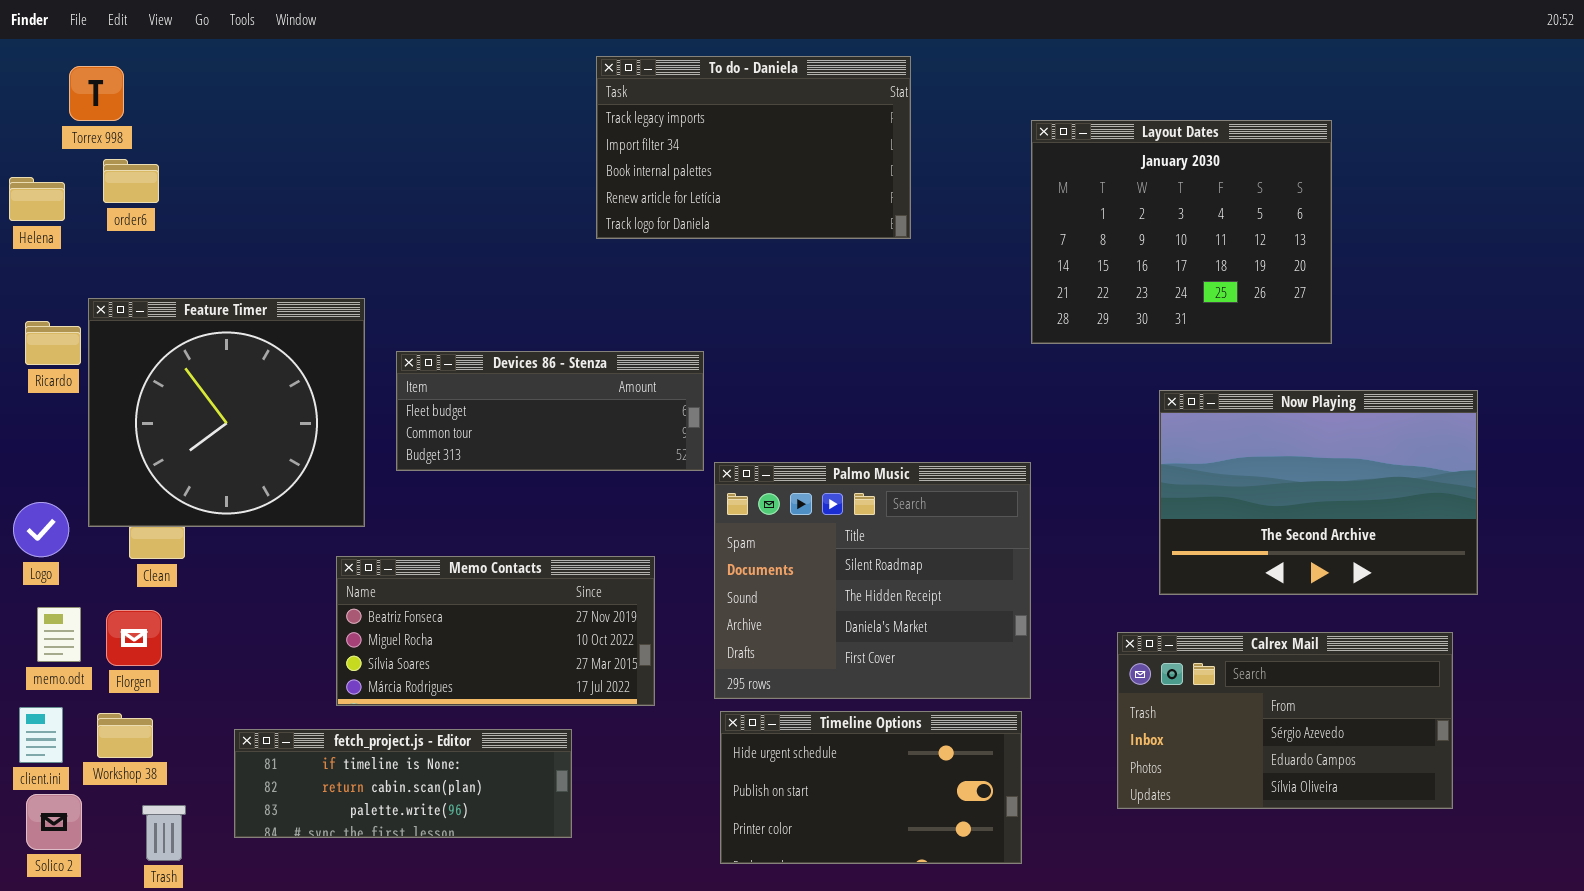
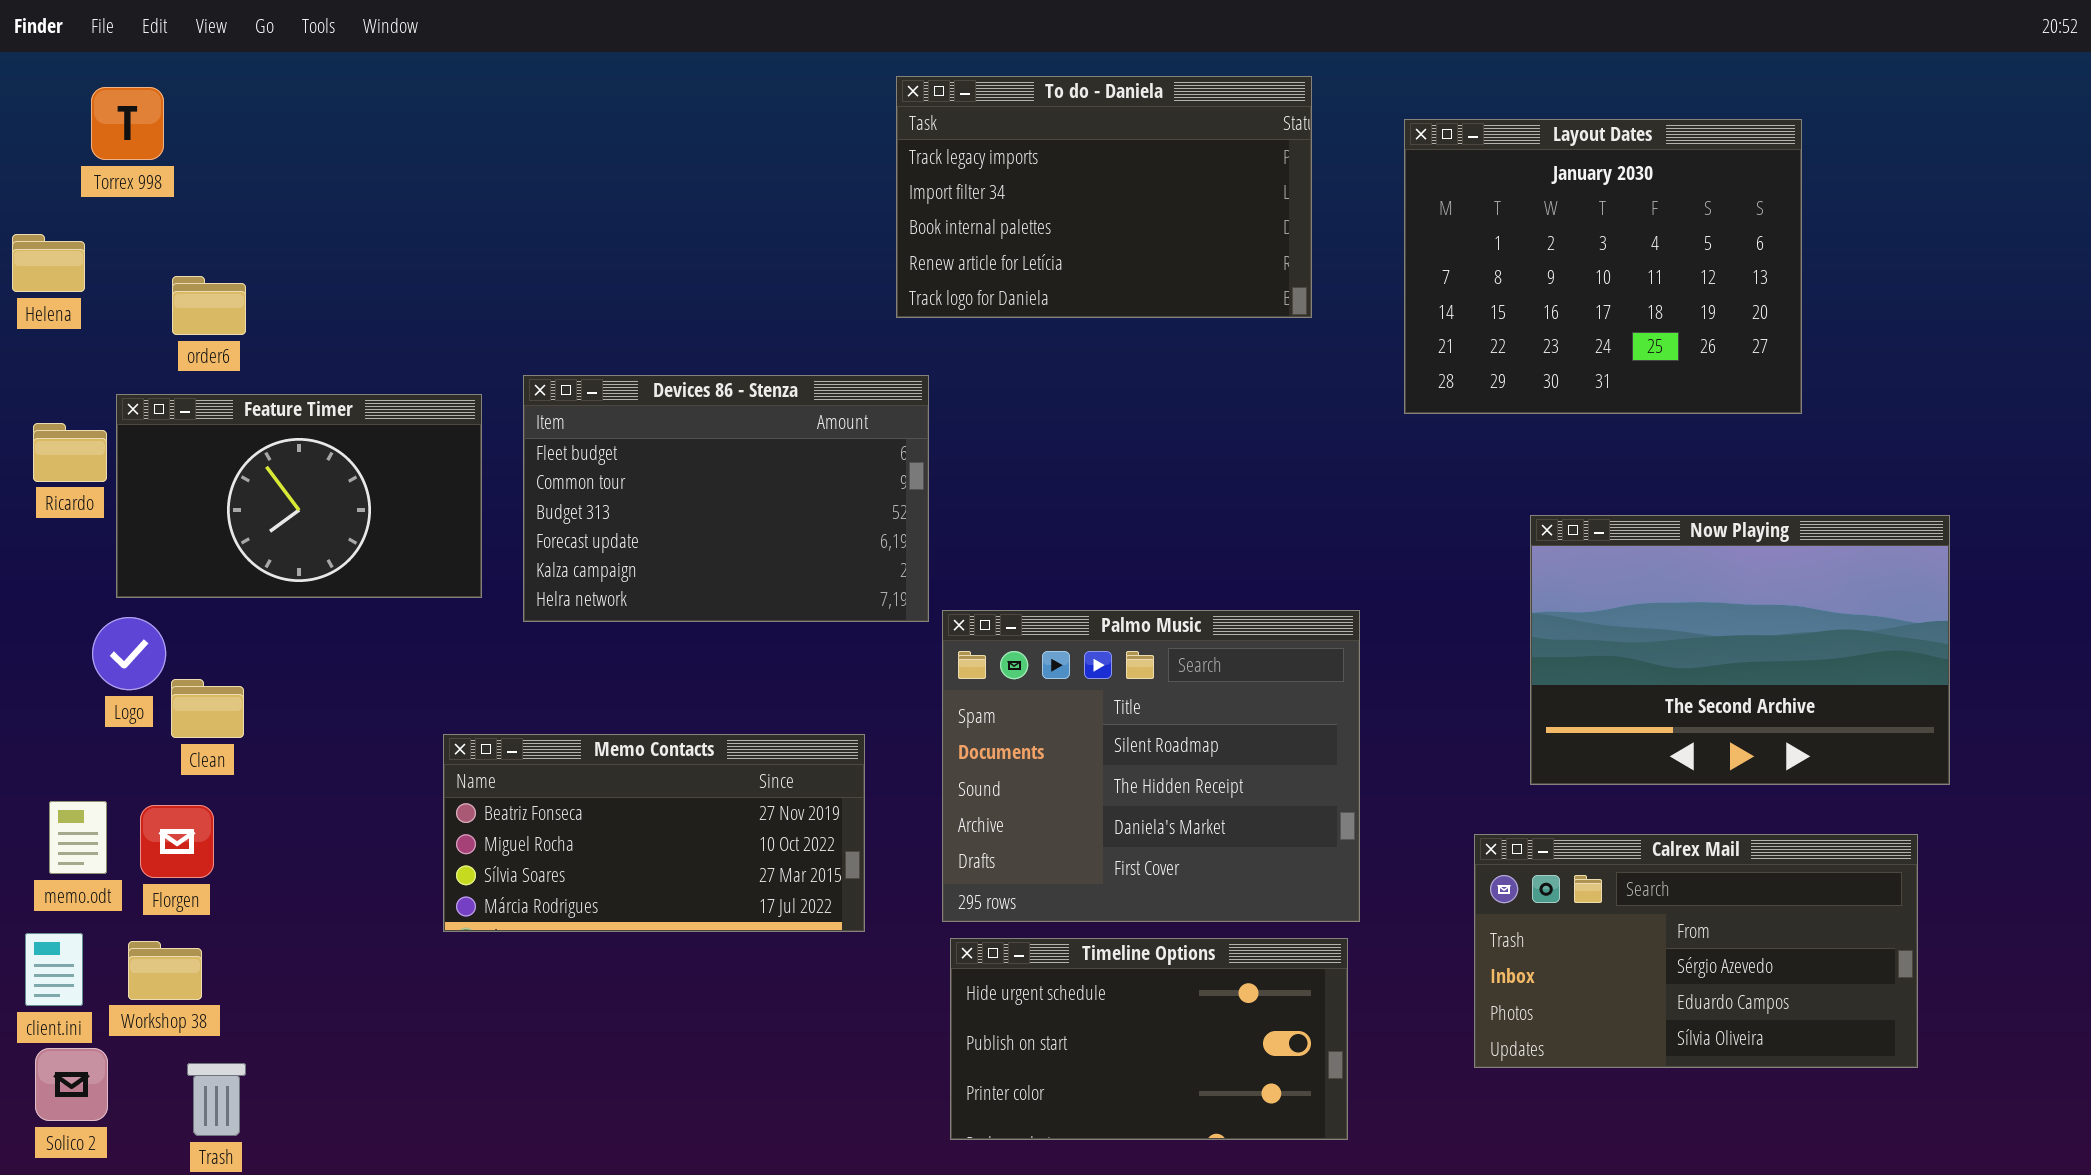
To do - Daniela: [596,56,911,239] -> [896,76,1312,318], moved
Layout Dates: [1031,120,1332,344] -> [1404,119,1802,414], moved
order6: [103,159,159,203] -> [172,276,246,335], moved
Feature Timer: [88,298,365,527] -> [116,394,482,598], resized
Devices 86 - Stenza: [396,351,704,471] -> [523,375,929,622], resized
Logo: [13,502,69,557] -> [92,617,166,690], moved
fetch_project.js - Editor: [234,729,572,838] -> none, closed

